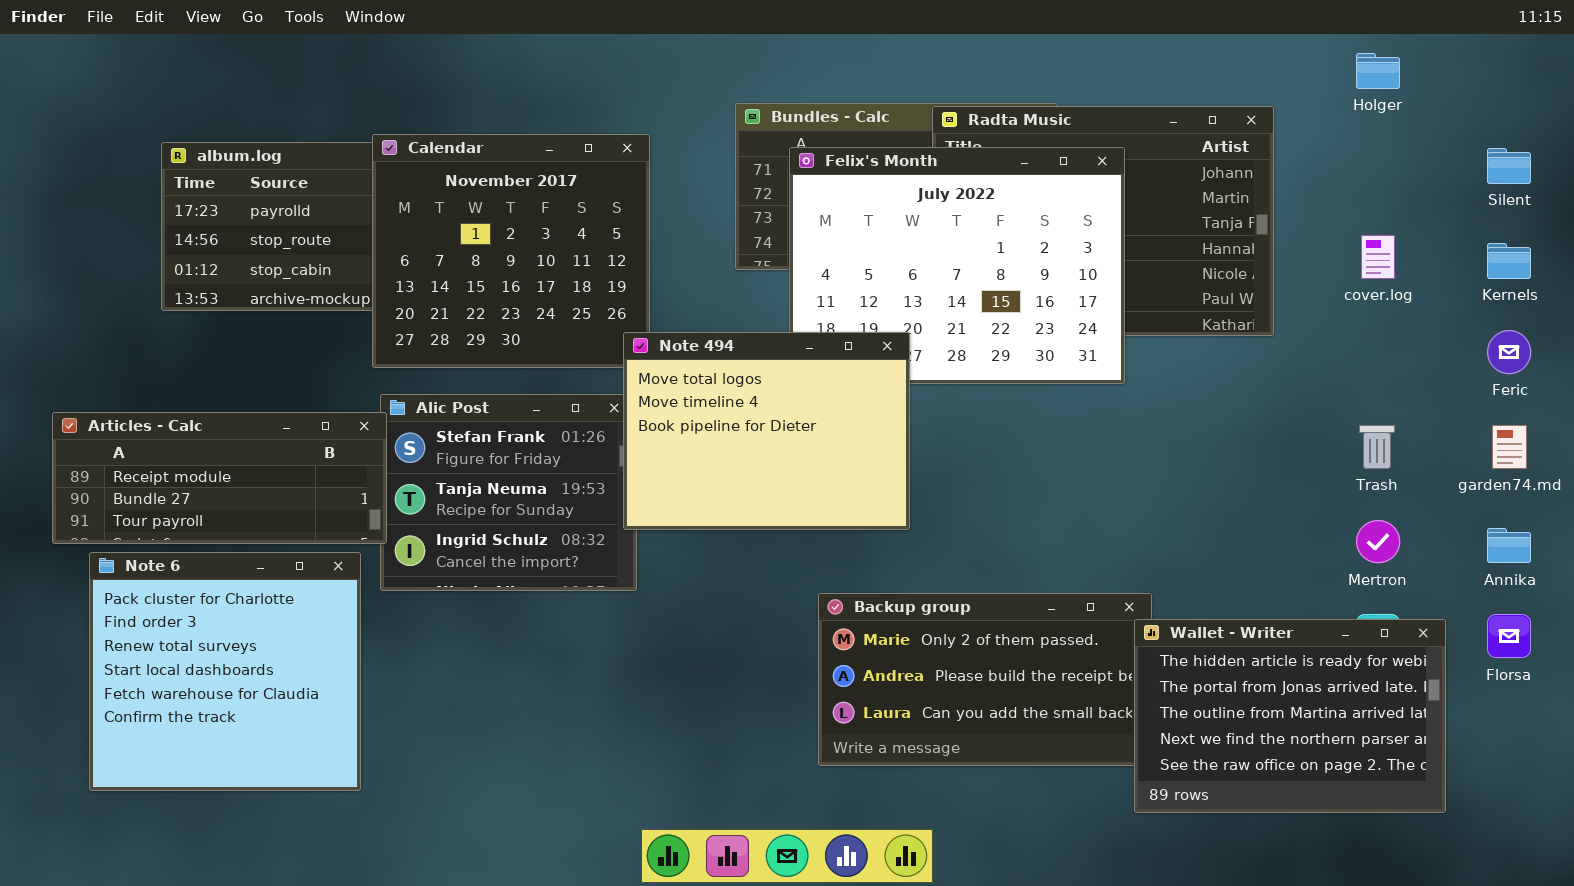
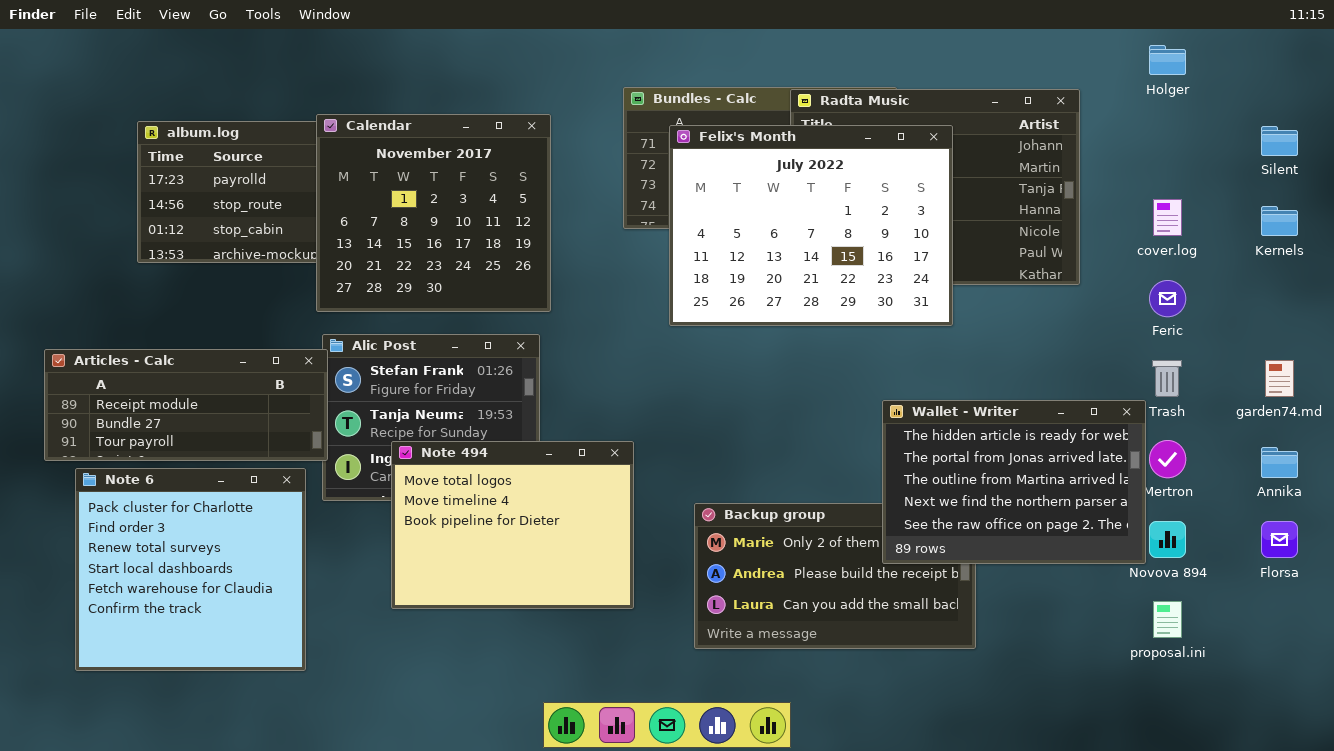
Feric: [1487,330,1531,374] -> [1149,280,1186,317], moved
Note 494: [623,332,910,530] -> [391,441,634,609], moved
Wallet - Writer: [1134,619,1446,813] -> [882,400,1146,564], moved

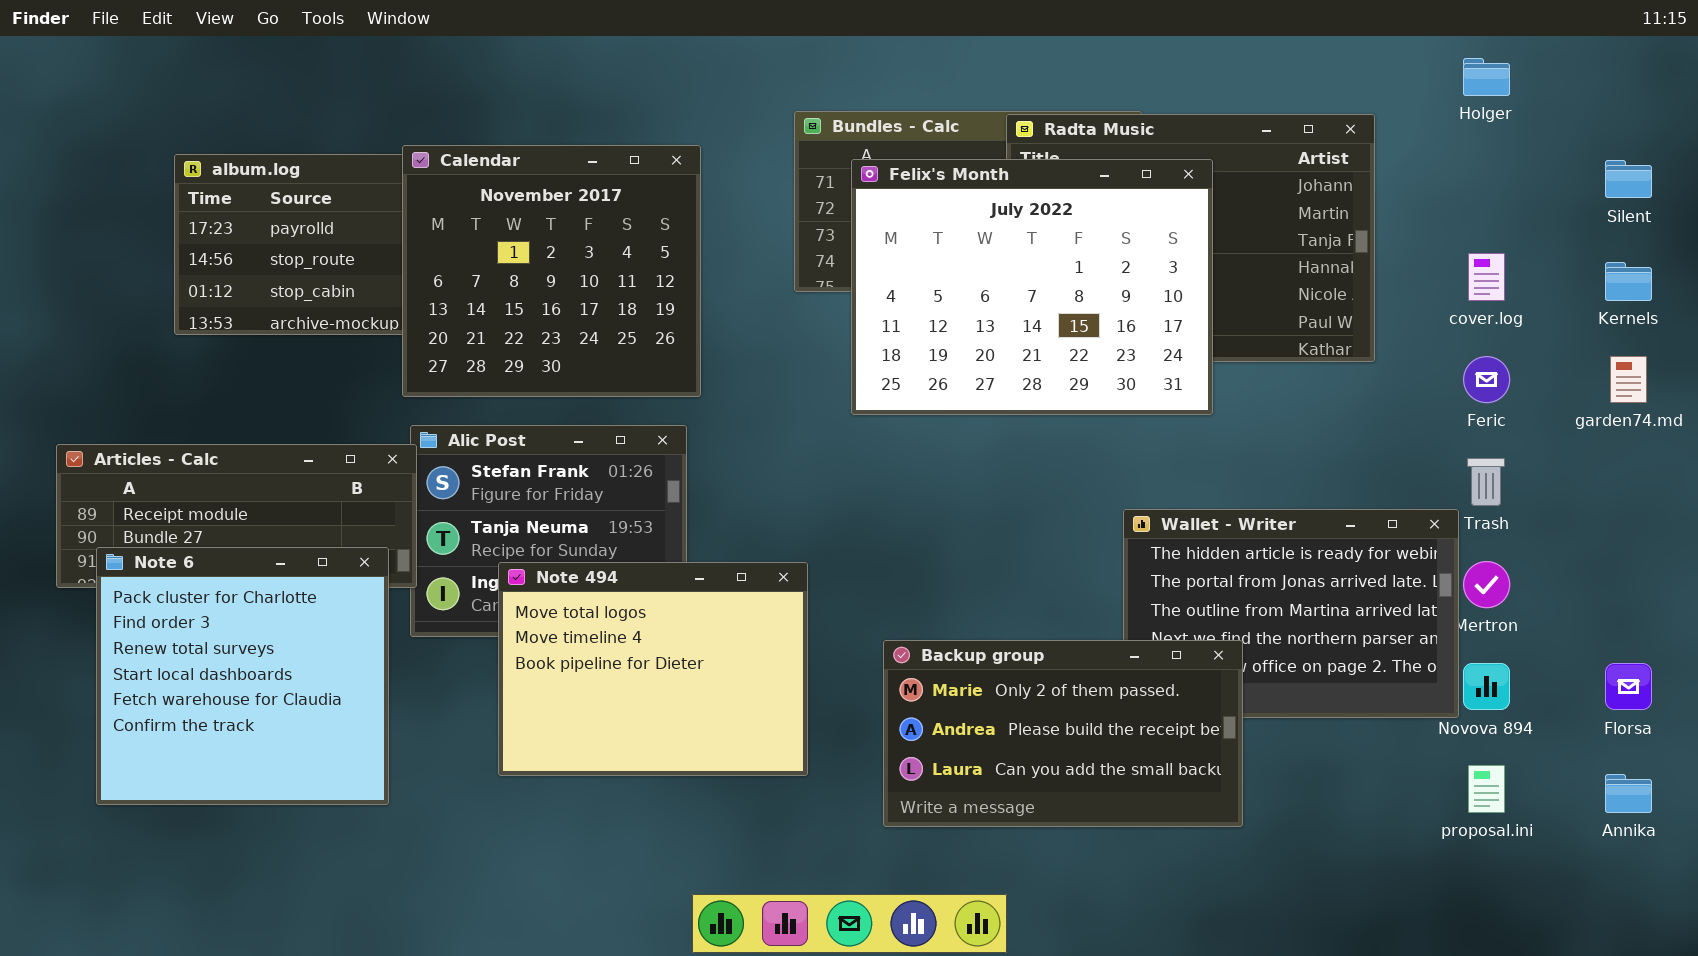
garden74.md: [1265,360,1294,397] -> [1610,356,1647,403], moved
Annika: [1261,447,1298,478] -> [1605,774,1652,813], moved
Note 6: [75,468,306,671] -> [96,547,389,805], moved
Backup group: [694,503,976,649] -> [883,640,1243,827], raised

